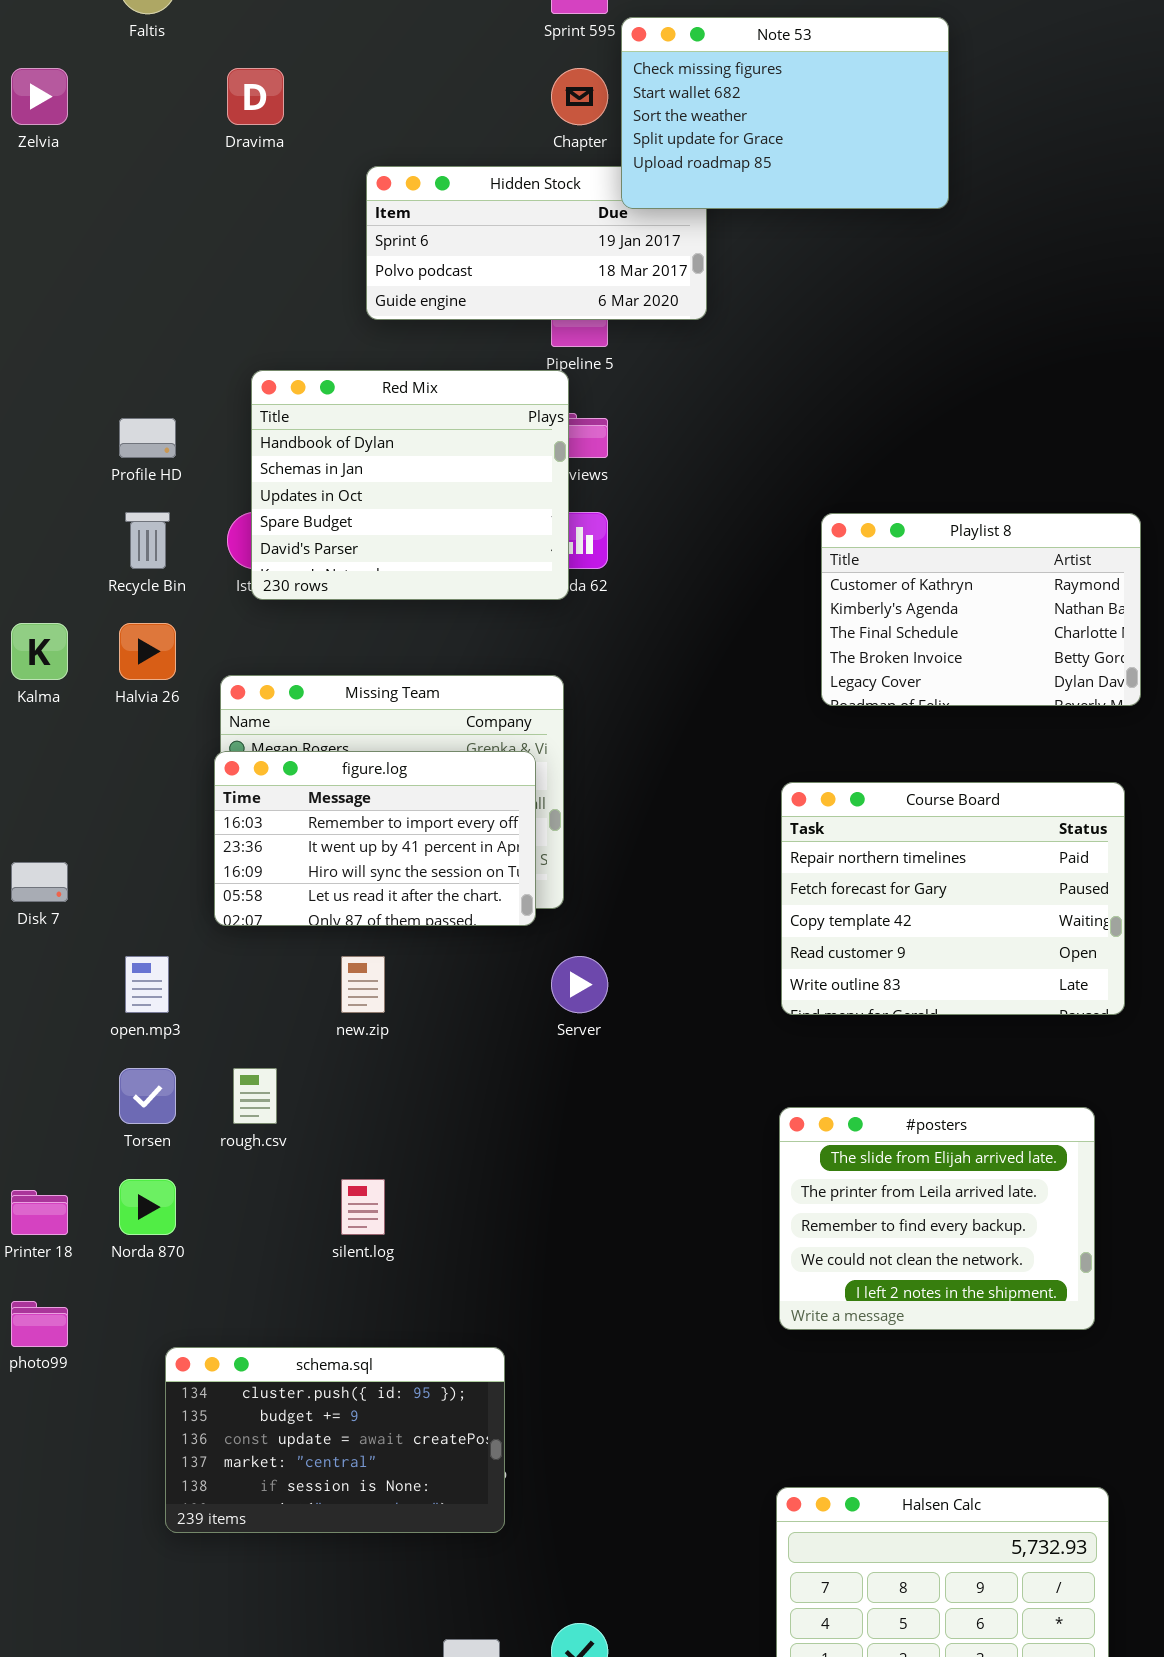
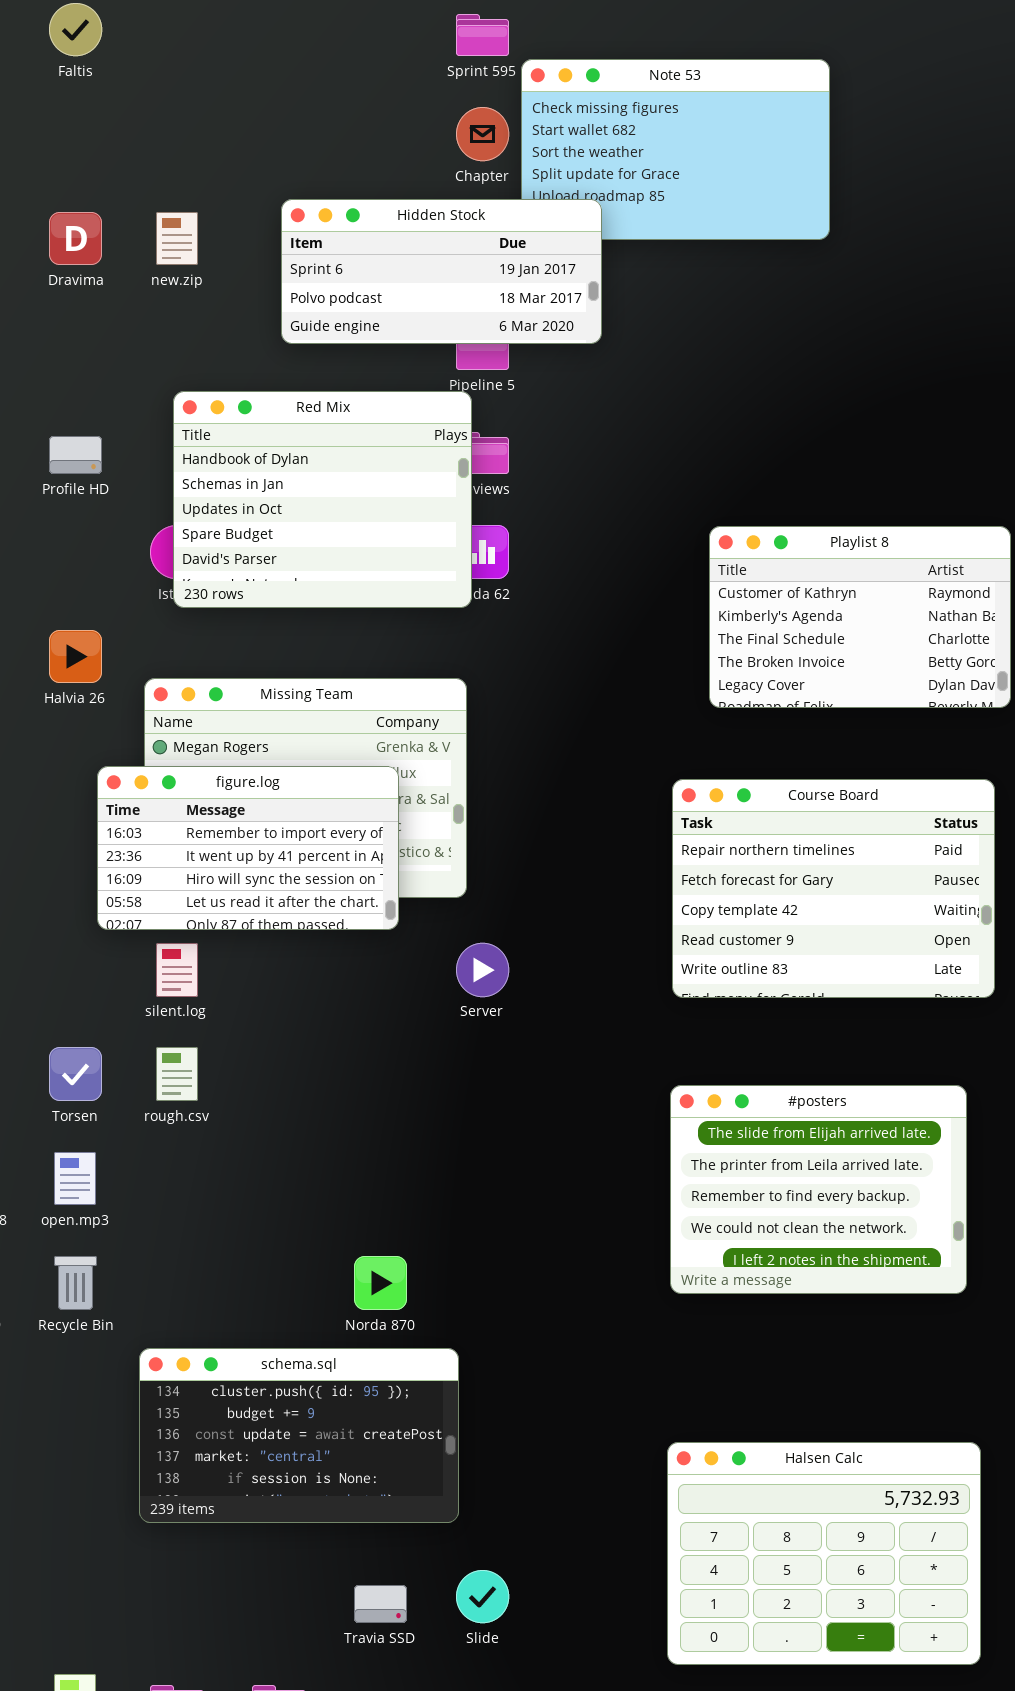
Dravima: [227,68,284,125] -> [49,212,102,265], moved
Hidden Stock: [366,166,707,320] -> [281,199,602,344], raised
Recycle Bin: [125,512,170,569] -> [54,1256,97,1310], moved
figure.log: [214,751,536,926] -> [97,766,399,930], moved
open.mp3: [125,956,169,1013] -> [54,1152,96,1205], moved
new.zip: [341,956,385,1013] -> [156,212,198,265], moved
Norda 870: [119,1179,176,1235] -> [354,1256,407,1310], moved
silent.log: [341,1179,385,1235] -> [156,943,198,997], moved
schema.sql: [165,1347,505,1533] -> [139,1348,459,1523], moved

